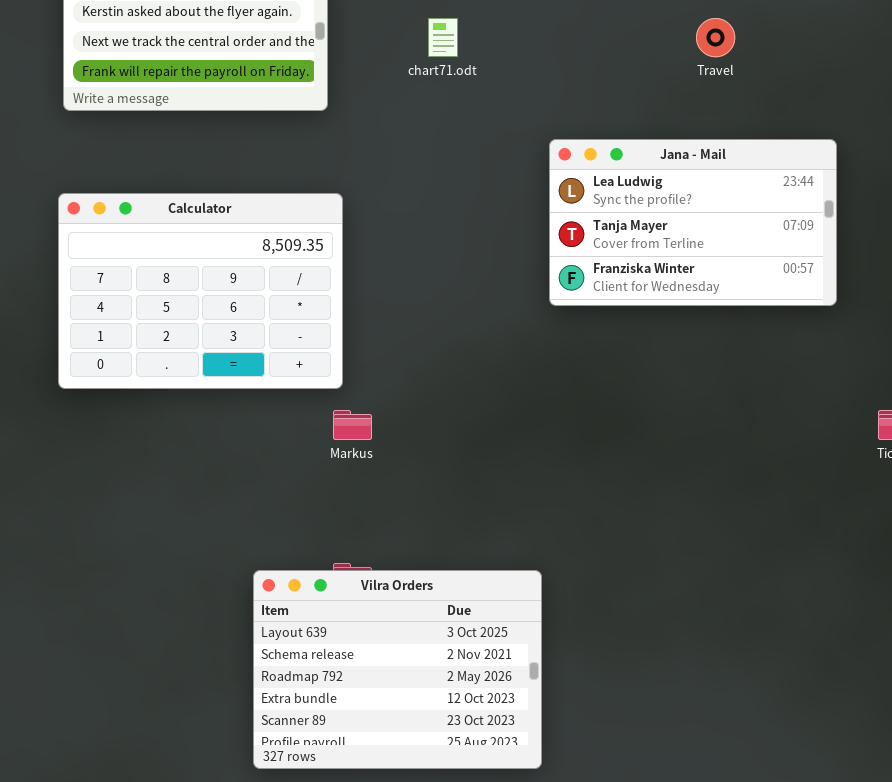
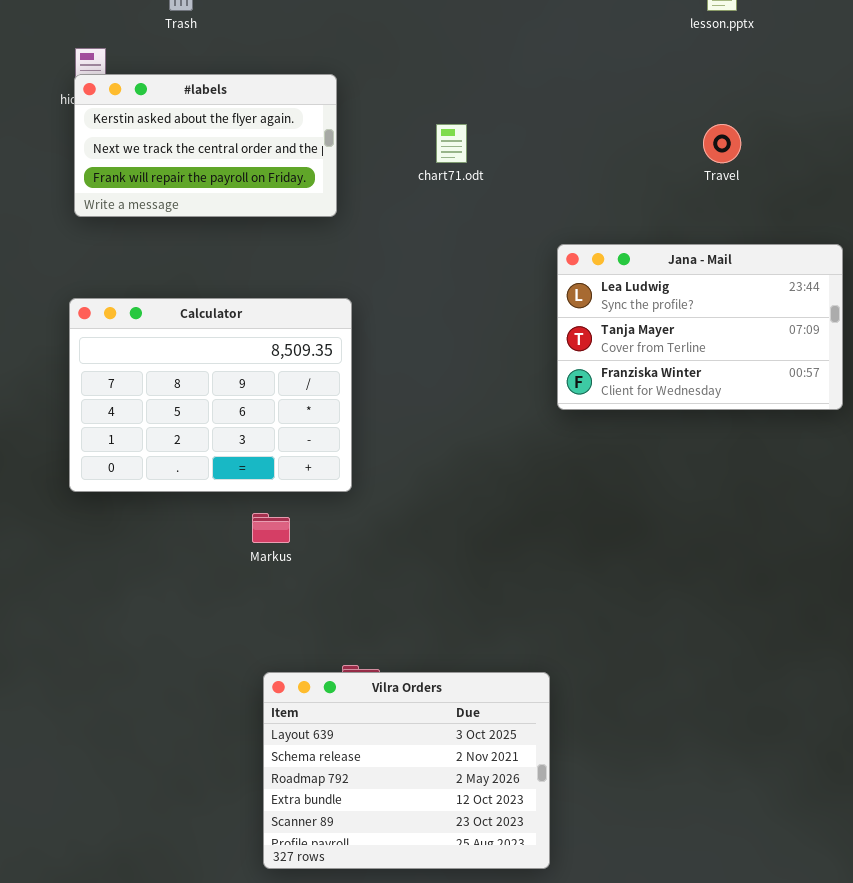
Markus: [333,410,372,440] -> [252,513,290,543], moved

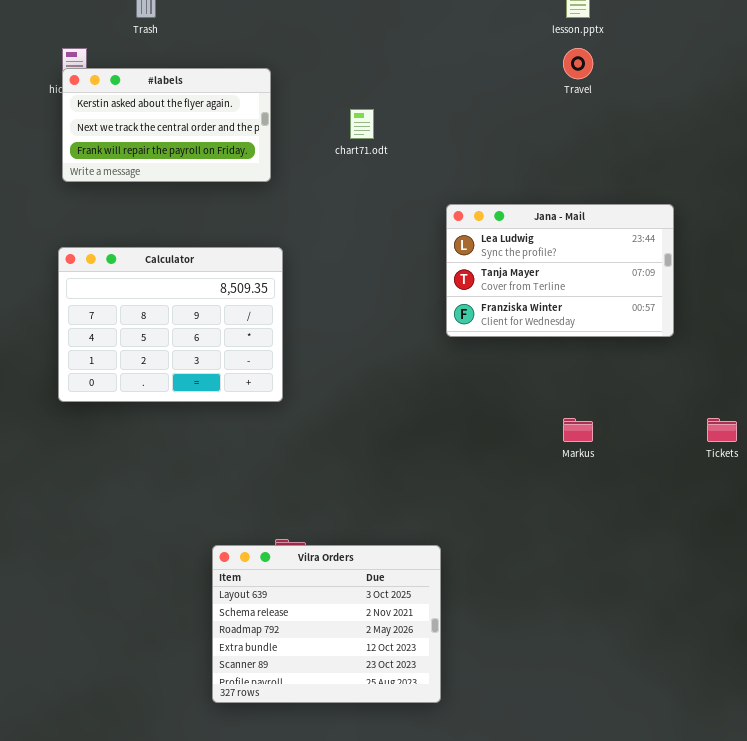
Travel: [703,124,741,163] -> [563,48,593,79], moved
Markus: [252,513,290,543] -> [563,418,593,442], moved

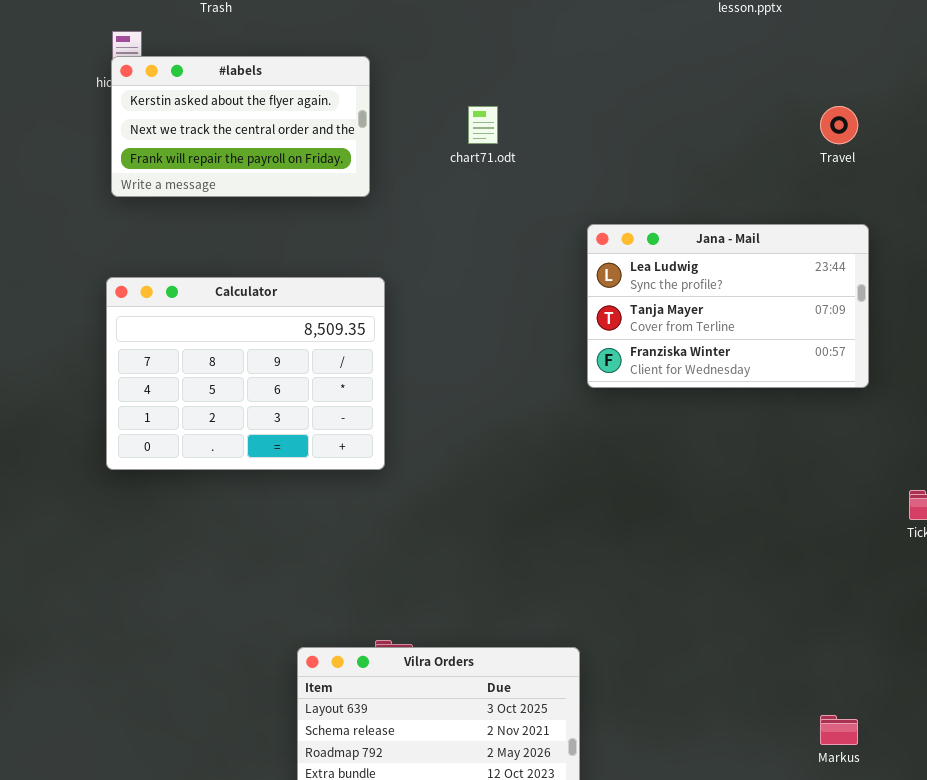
Travel: [563,48,593,79] -> [820,106,858,144], moved
Markus: [563,418,593,442] -> [820,715,858,745], moved

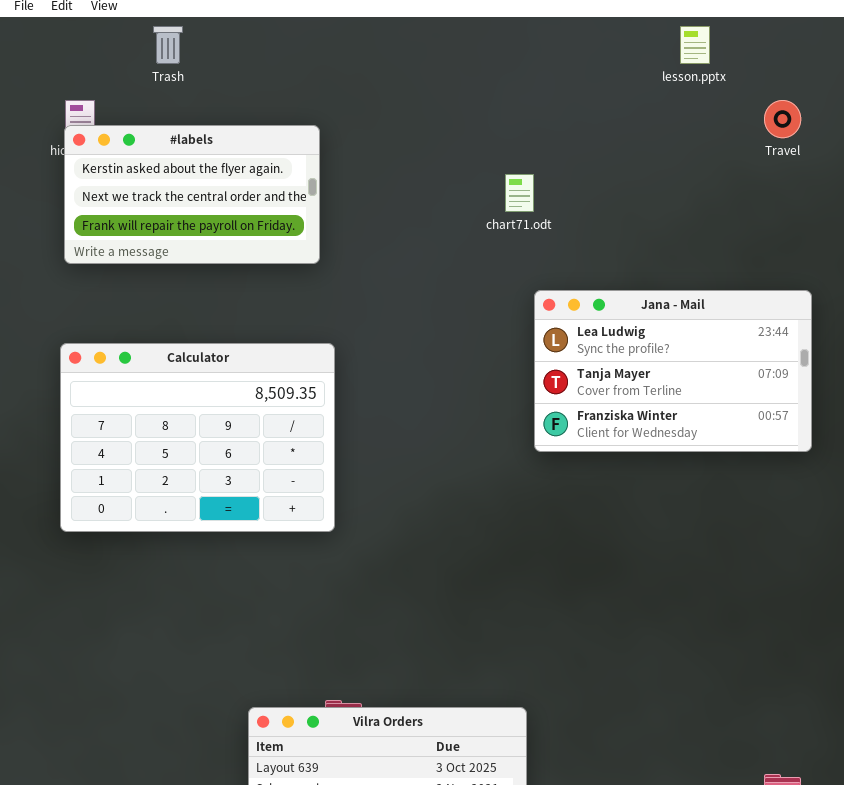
chart71.odt: [468,106,498,144] -> [505,174,534,212], moved
Travel: [820,106,858,144] -> [764,100,801,138], moved

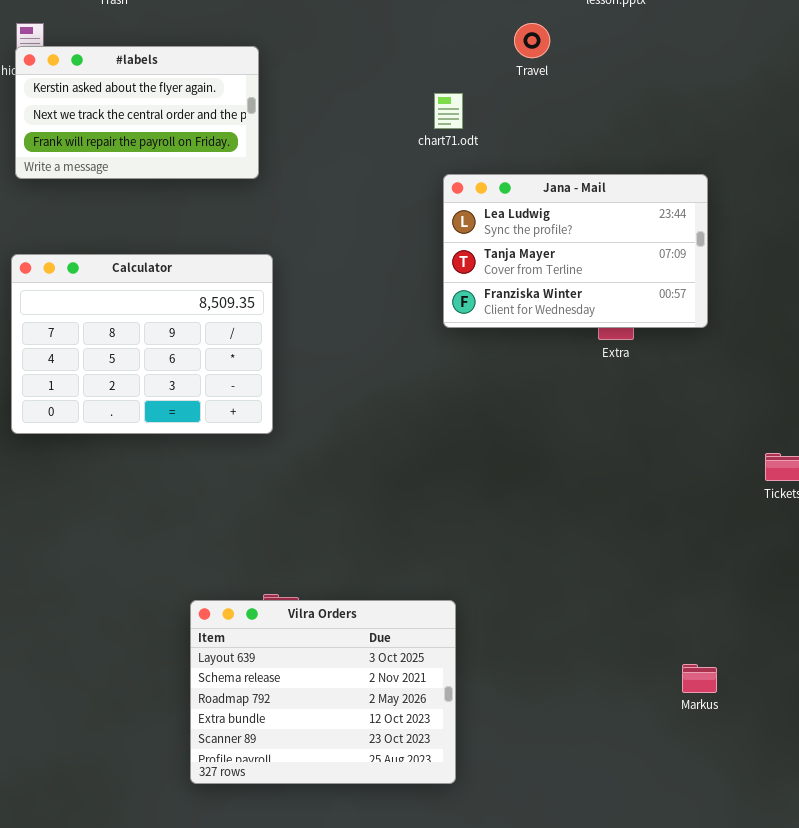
Travel: [764,100,801,138] -> [514,23,550,58], moved
Jana - Mail: [534,290,812,452] -> [443,174,708,328], moved

